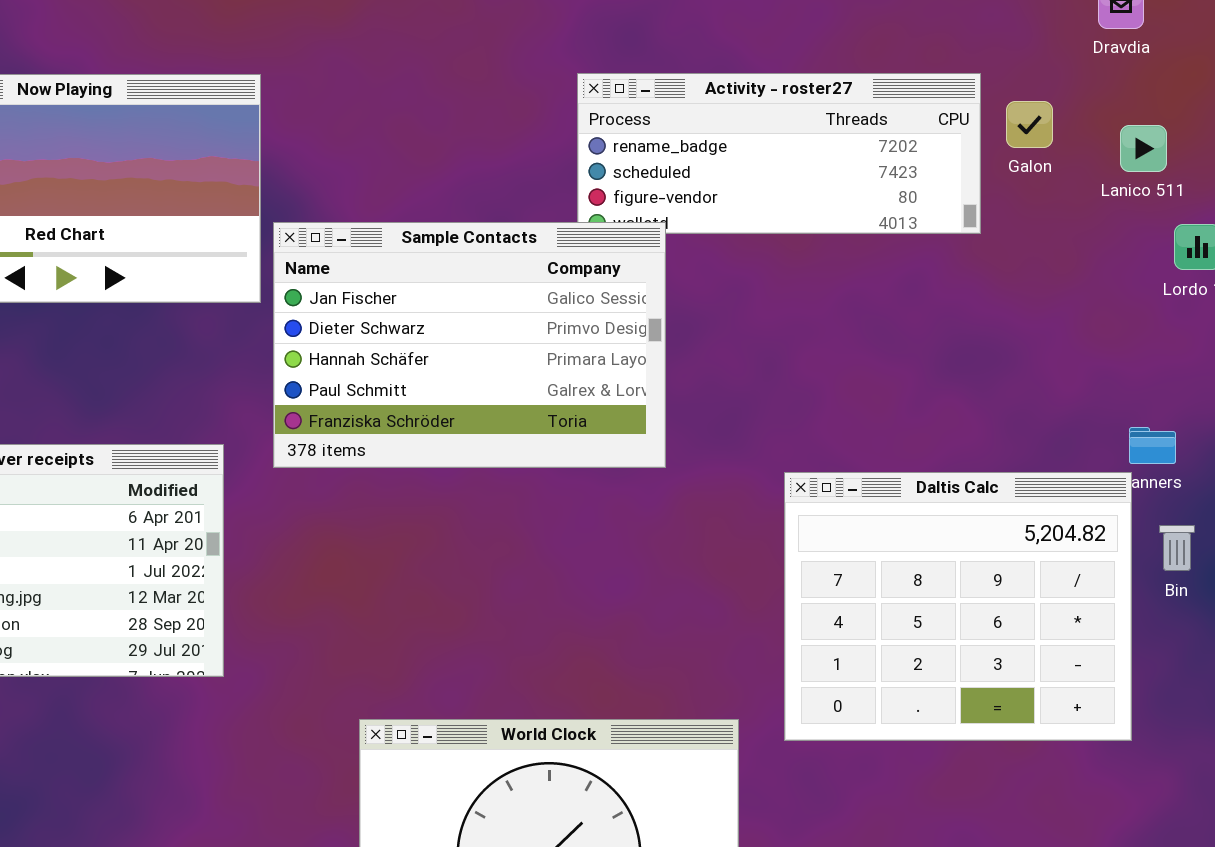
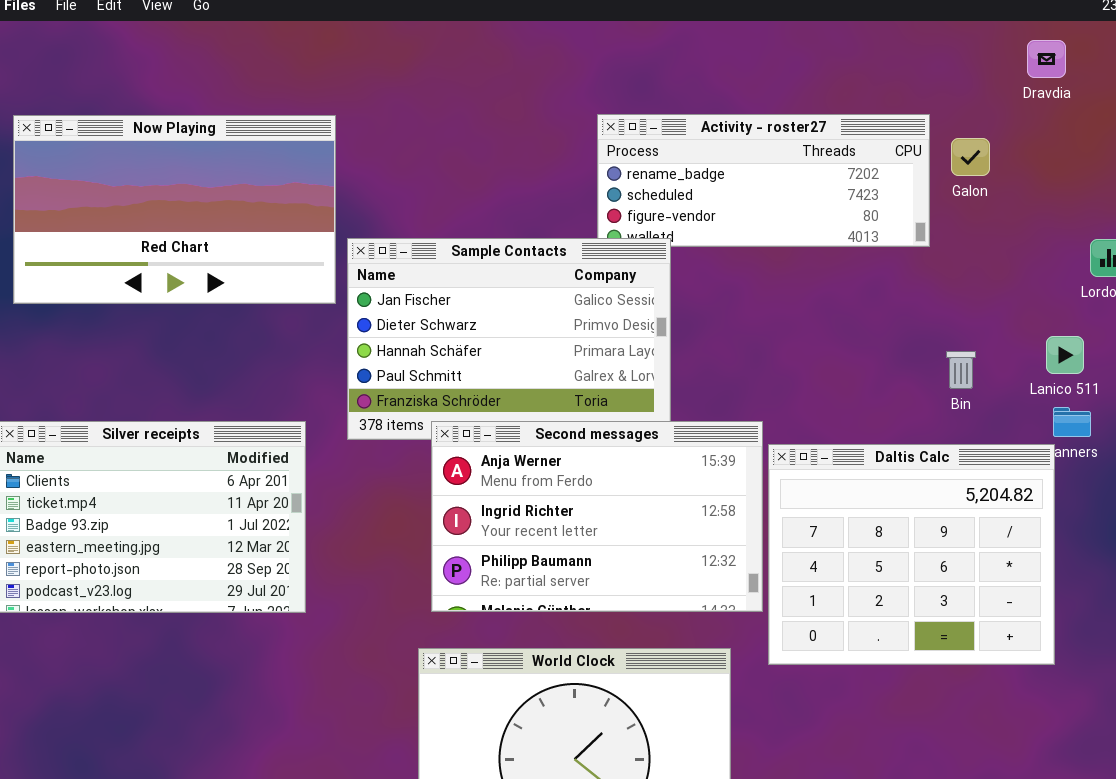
Lanico 511: [1120,125,1167,172] -> [1046,336,1084,374], moved
Second messages: none -> [431,421,763,612], opened
Bin: [1159,525,1195,571] -> [946,351,976,389], moved

